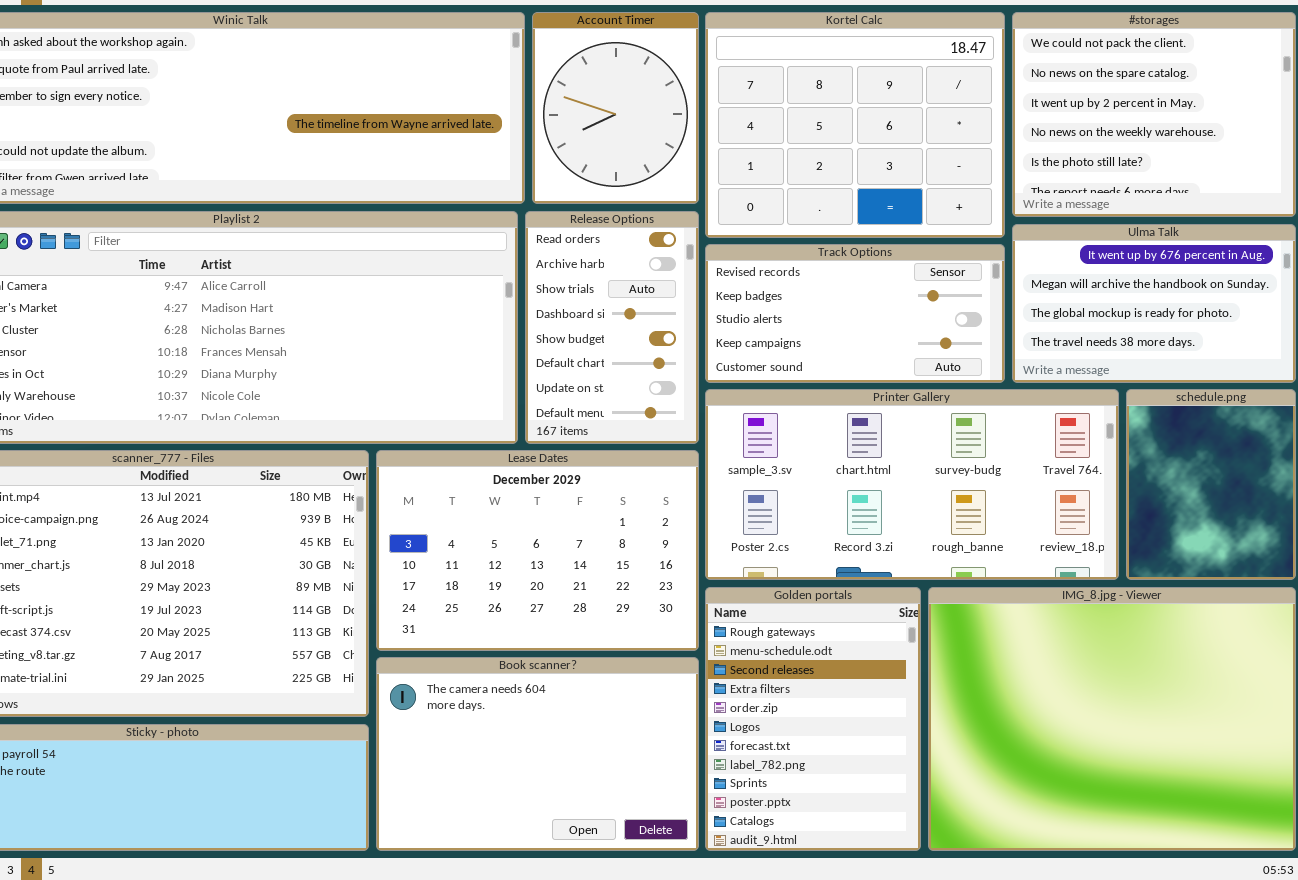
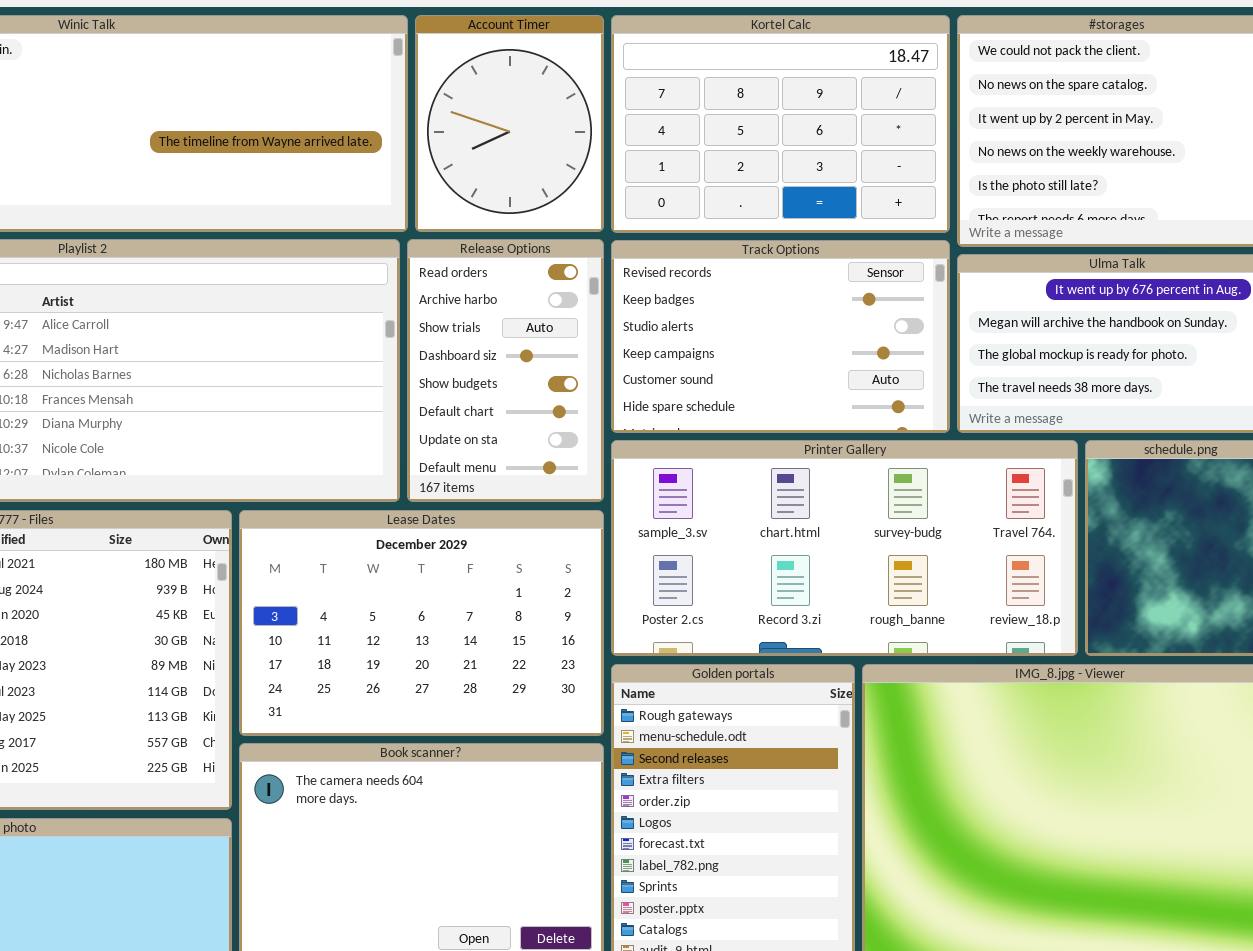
Kortel Calc: [705,12,1005,238] -> [611,15,950,233], resized
Track Options: [705,244,1005,383] -> [611,240,950,433], resized

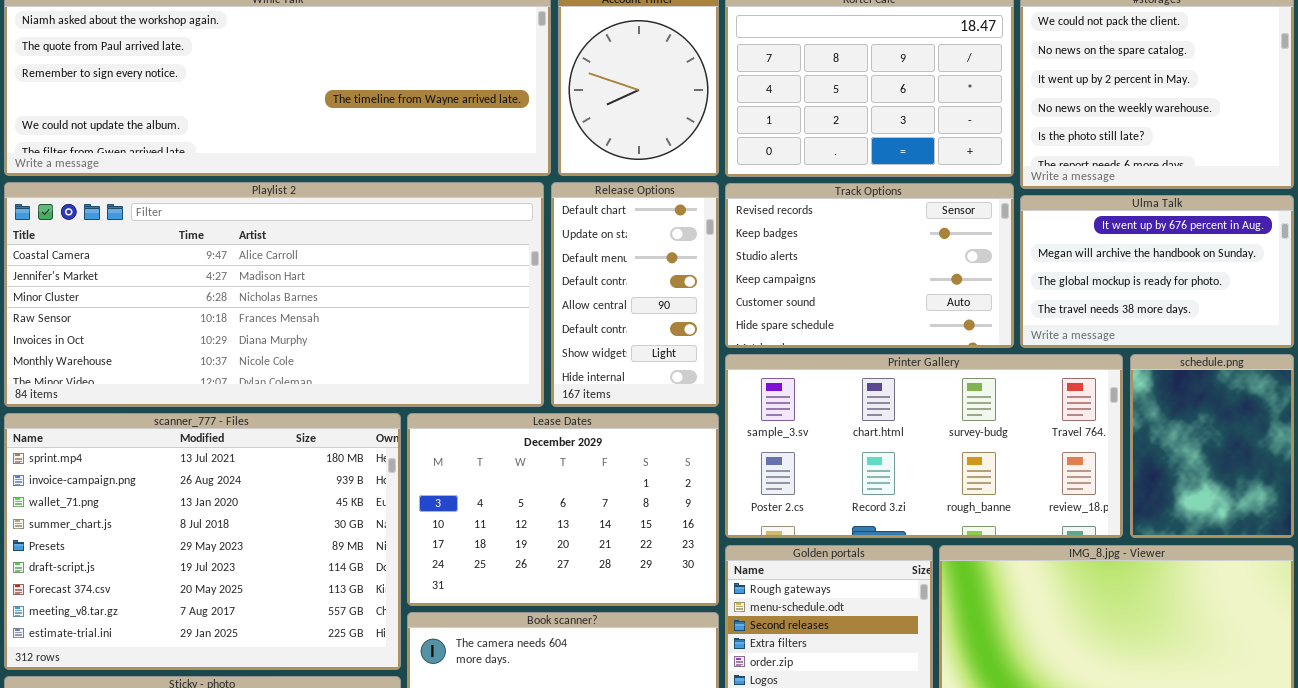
Release Options: [407,239,604,502] -> [551,182,719,407], scrolled down 5 rows

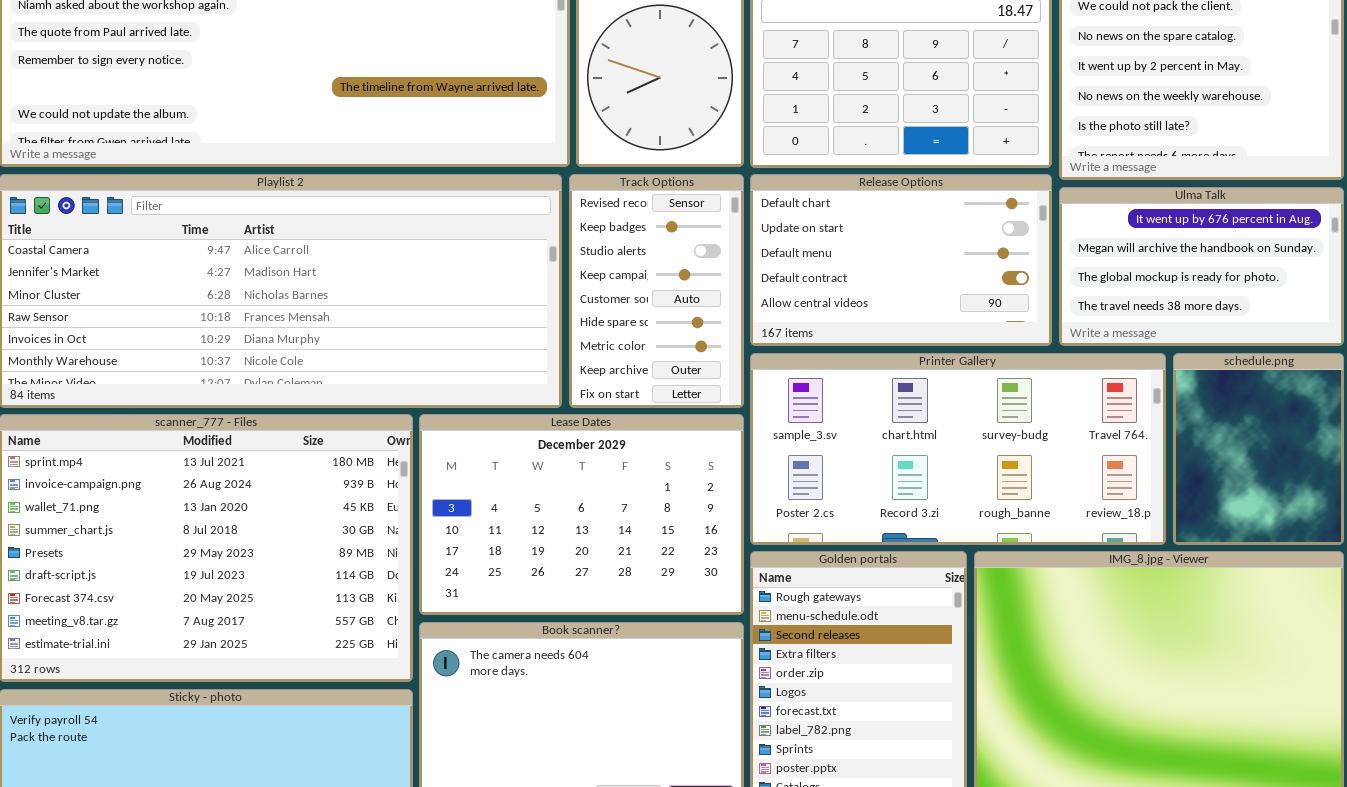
Release Options: [551,182,719,407] -> [750,174,1052,346], moved, resized
Track Options: [725,183,1014,348] -> [569,174,744,408], moved, resized

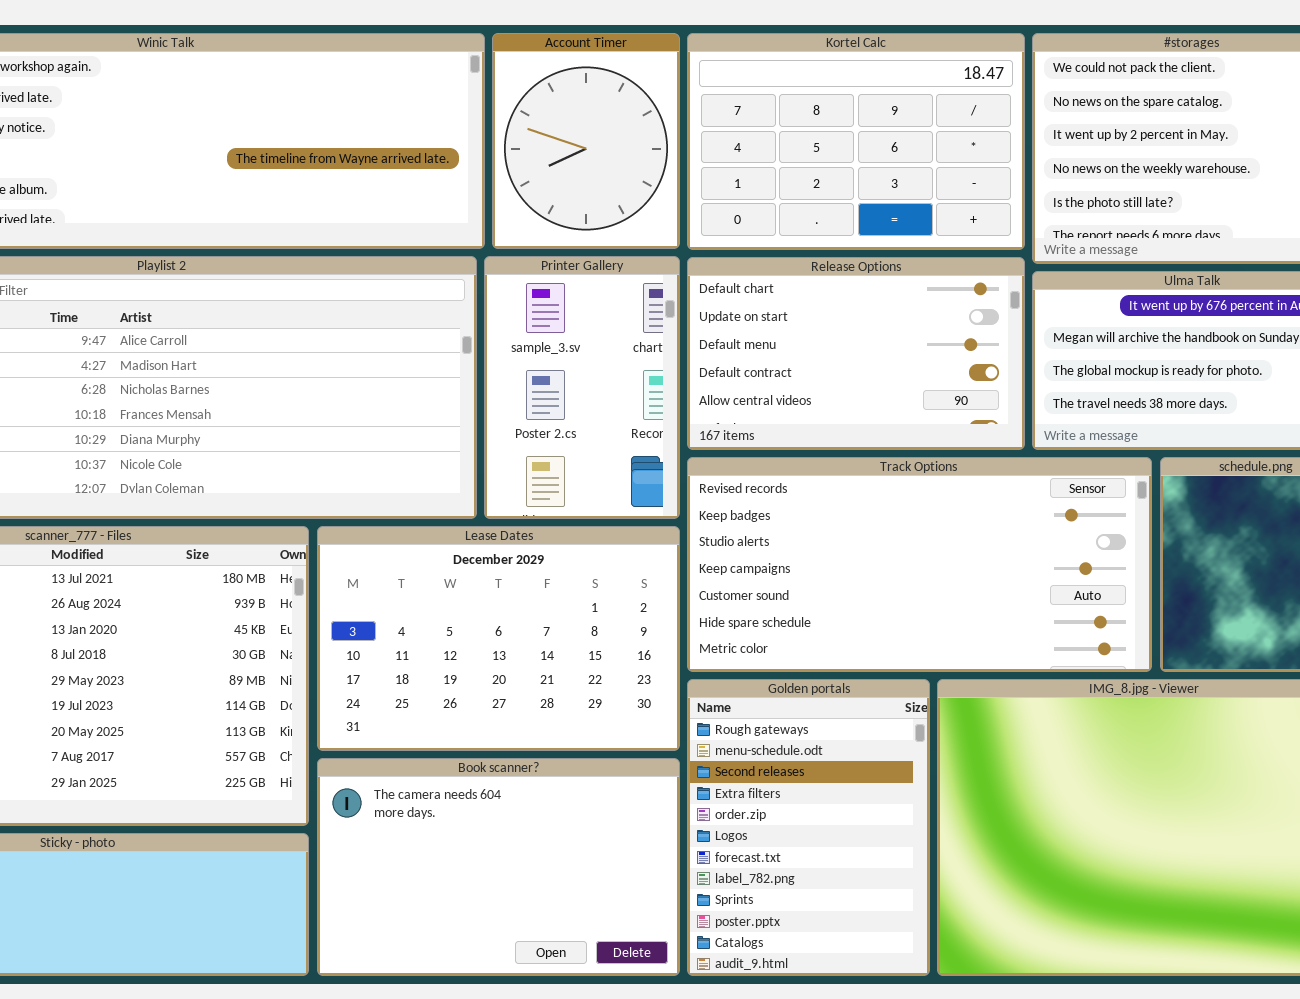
Track Options: [569,174,744,408] -> [687,457,1152,672], moved, resized
Printer Gallery: [750,353,1166,545] -> [484,256,680,519], moved, resized

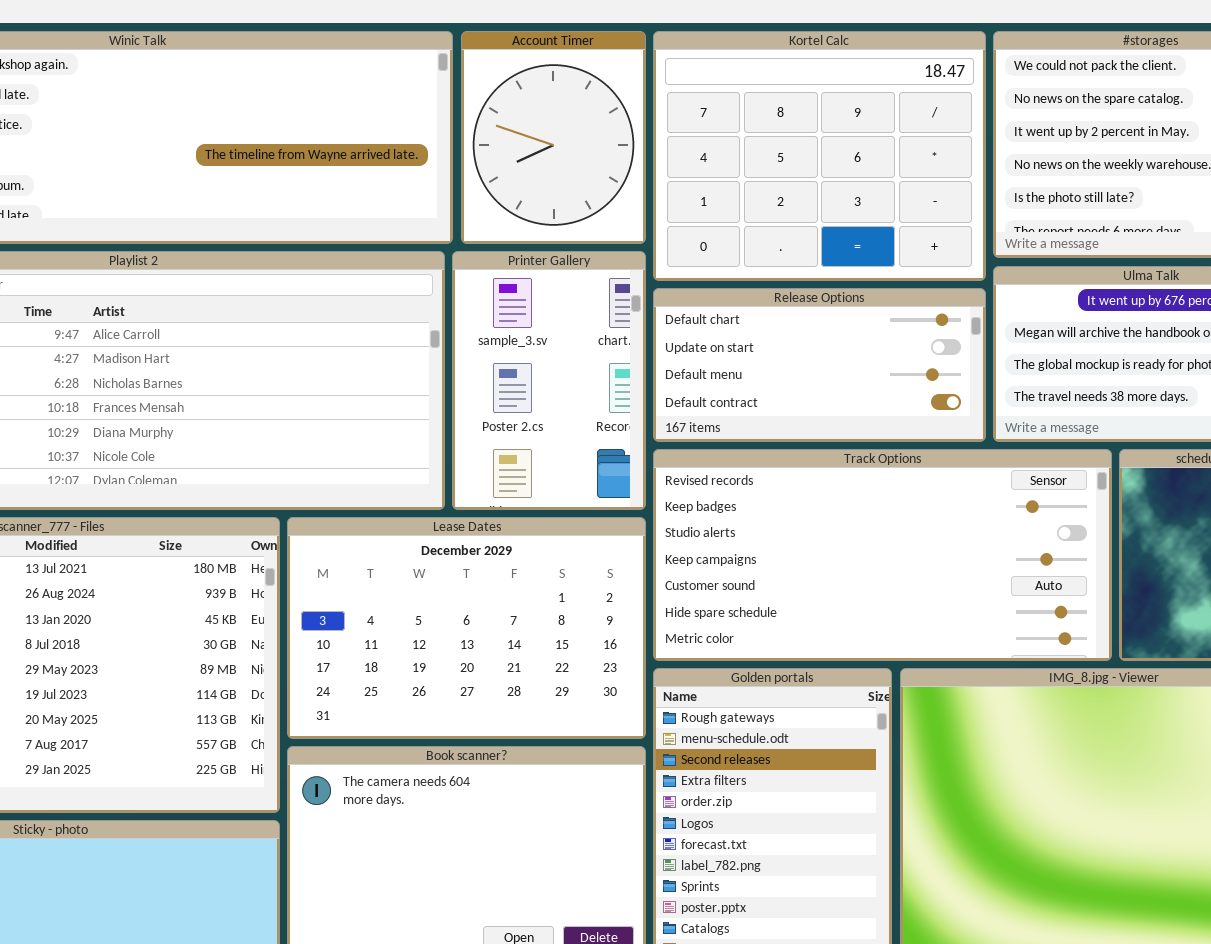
Kortel Calc: [687,33,1025,250] -> [653,31,986,281], resized
Release Options: [687,257,1025,450] -> [653,288,986,442], resized

